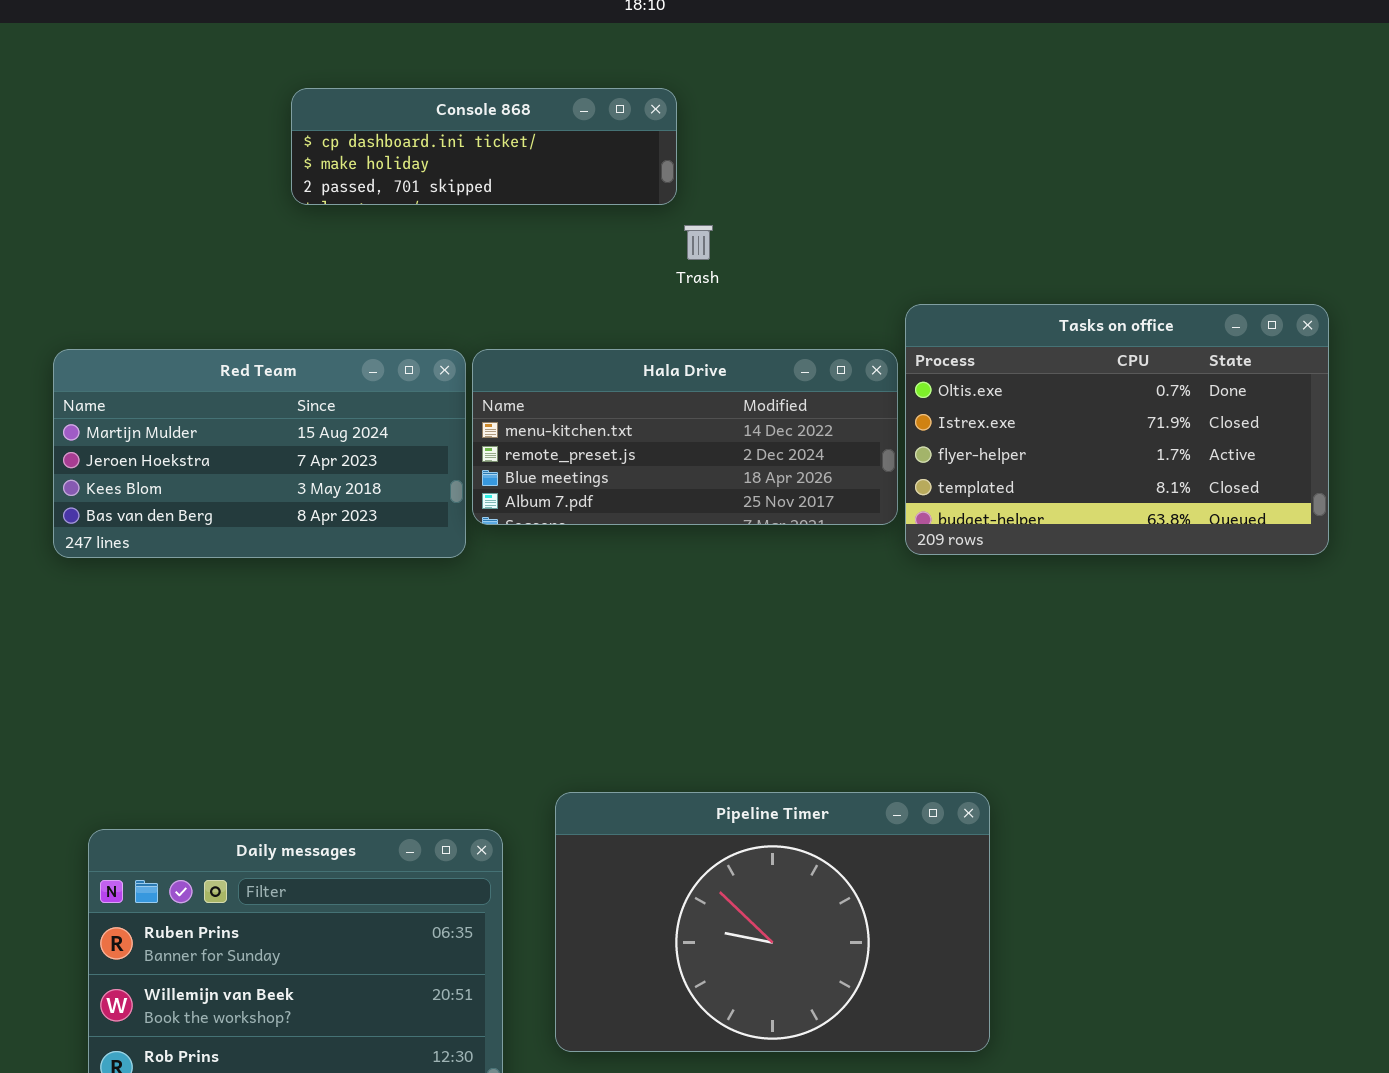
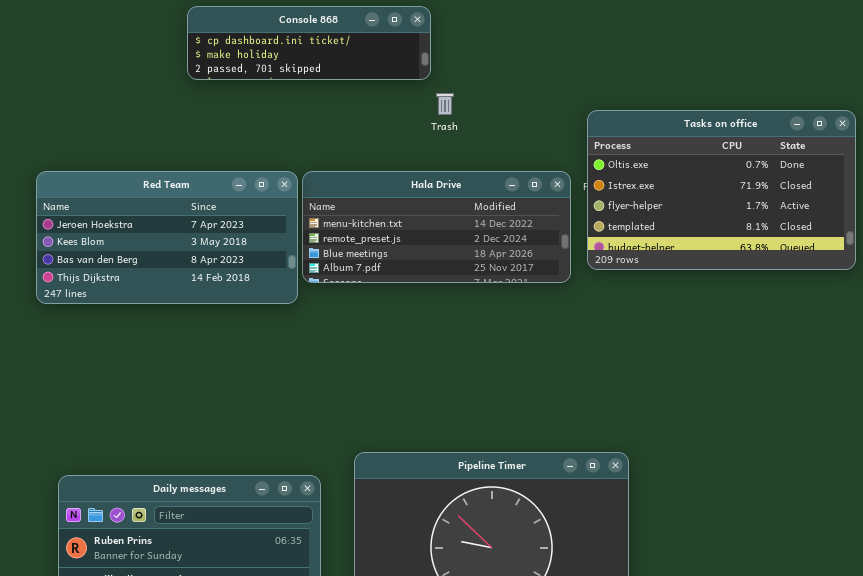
Tasks on office: [905,304,1329,555] -> [587,110,856,270], moved
Red Team: [53,349,466,558] -> [36,171,298,304], scrolled down 1 row

